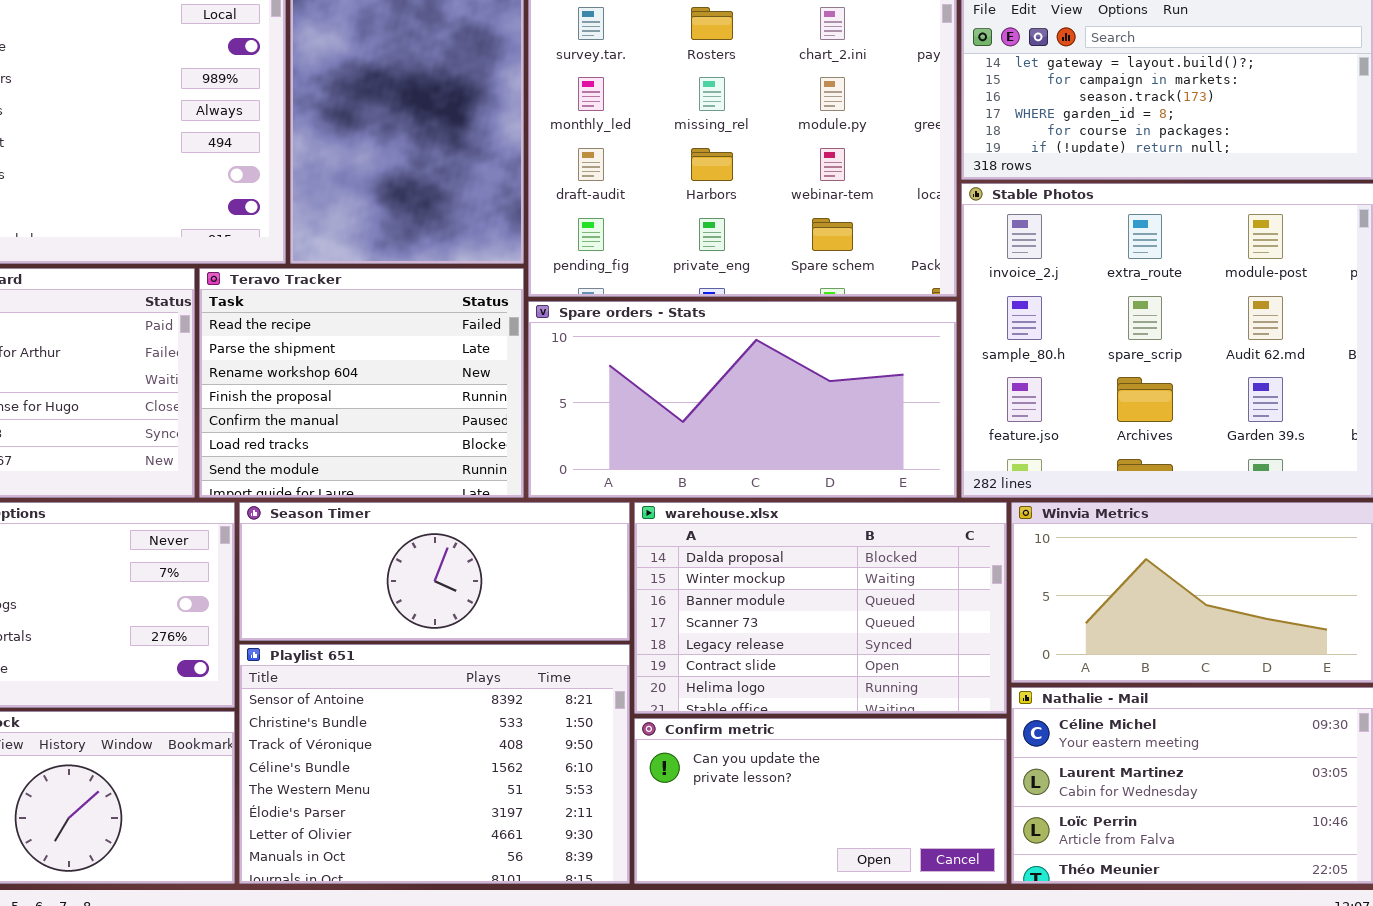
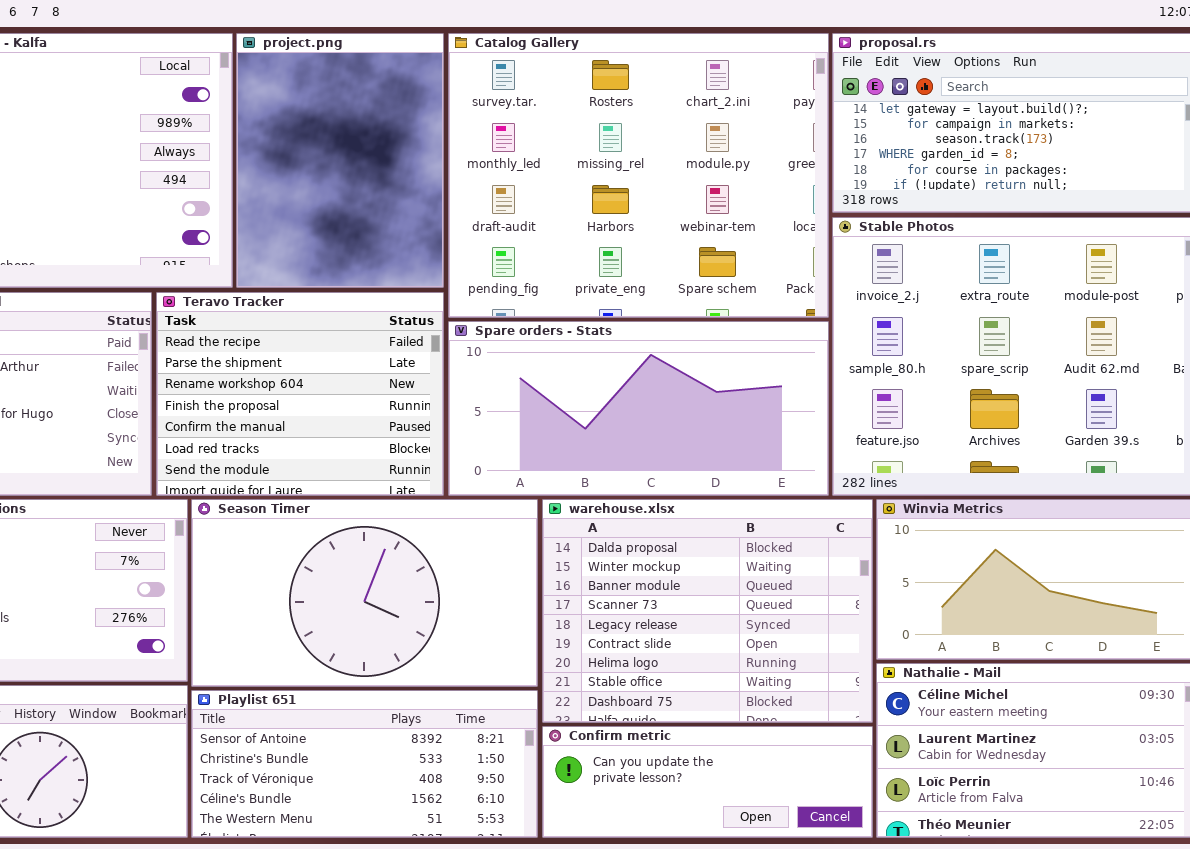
Season Timer: [239,502,630,641] -> [191,499,538,687], resized
warehouse.xlsx: [634,502,1007,714] -> [542,499,873,723], resized
Playlist 651: [239,644,630,884] -> [191,690,538,838], resized
Confirm metric: [634,718,1007,884] -> [542,726,873,838], resized

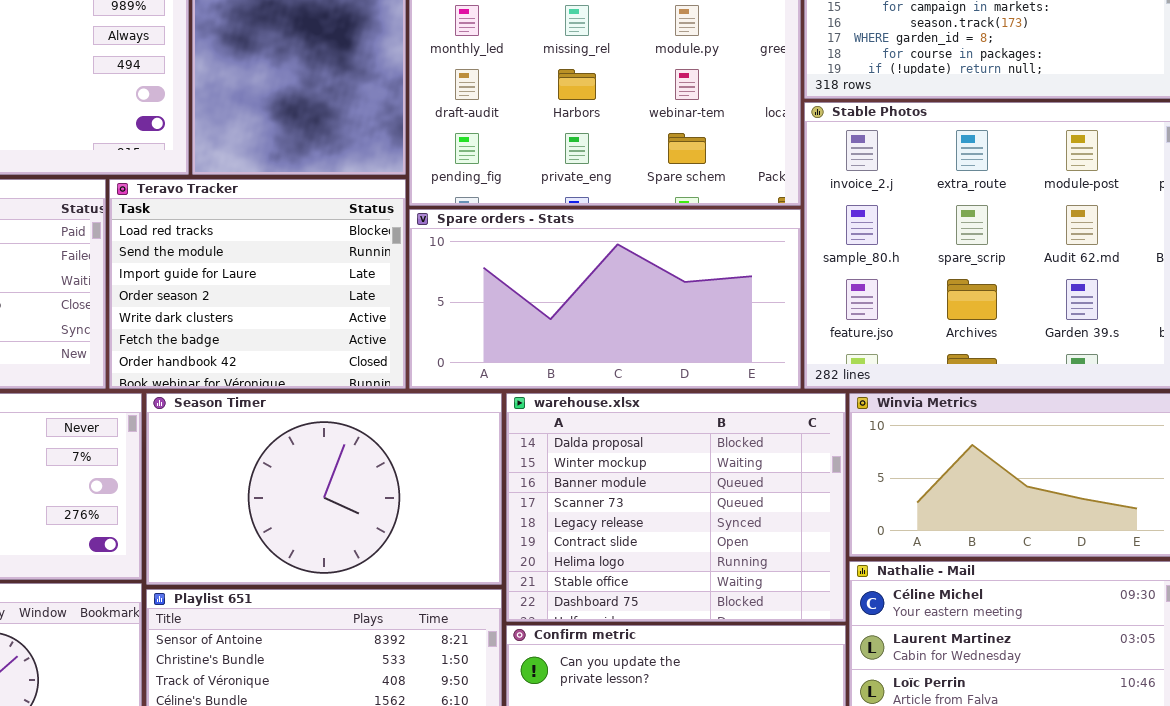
Teravo Tracker: [156,292,444,496] -> [109,179,406,389], scrolled down 5 rows

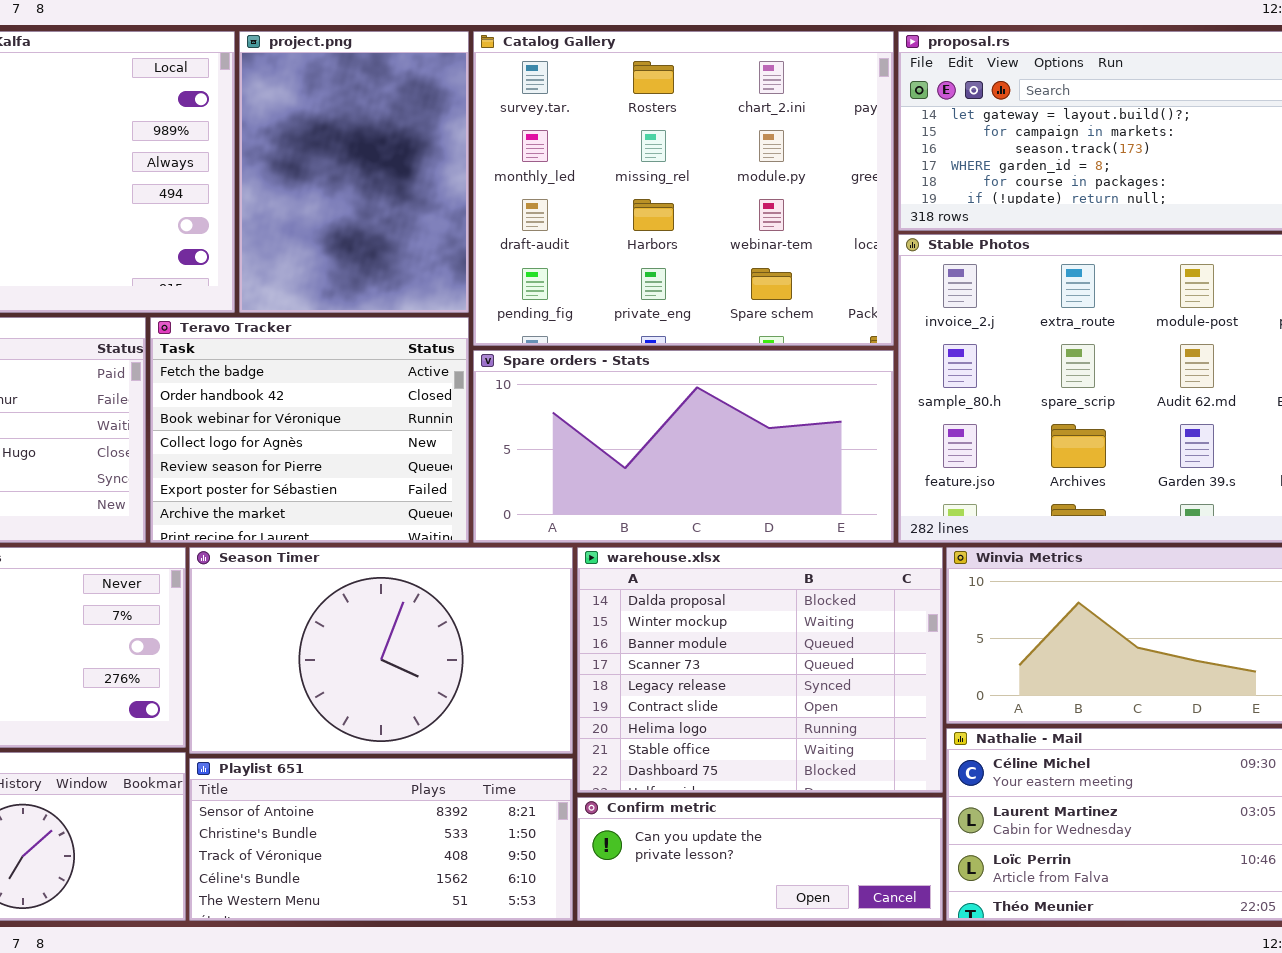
Teravo Tracker: [109,179,406,389] -> [150,317,469,543], scrolled down 5 rows

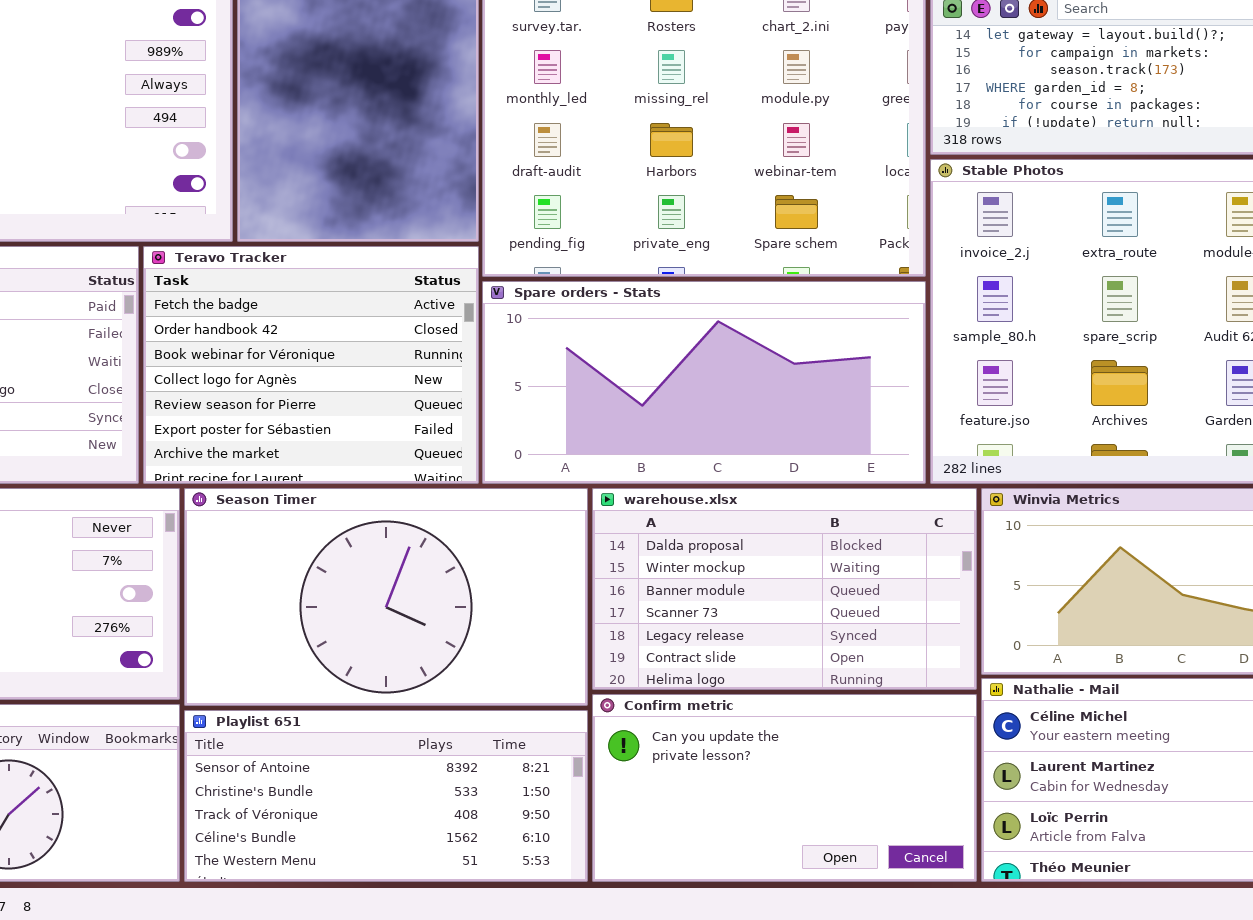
warehouse.xlsx: [577,547,943,793] -> [592,488,977,690], resized
Confirm metric: [577,797,943,921] -> [592,694,977,882], resized

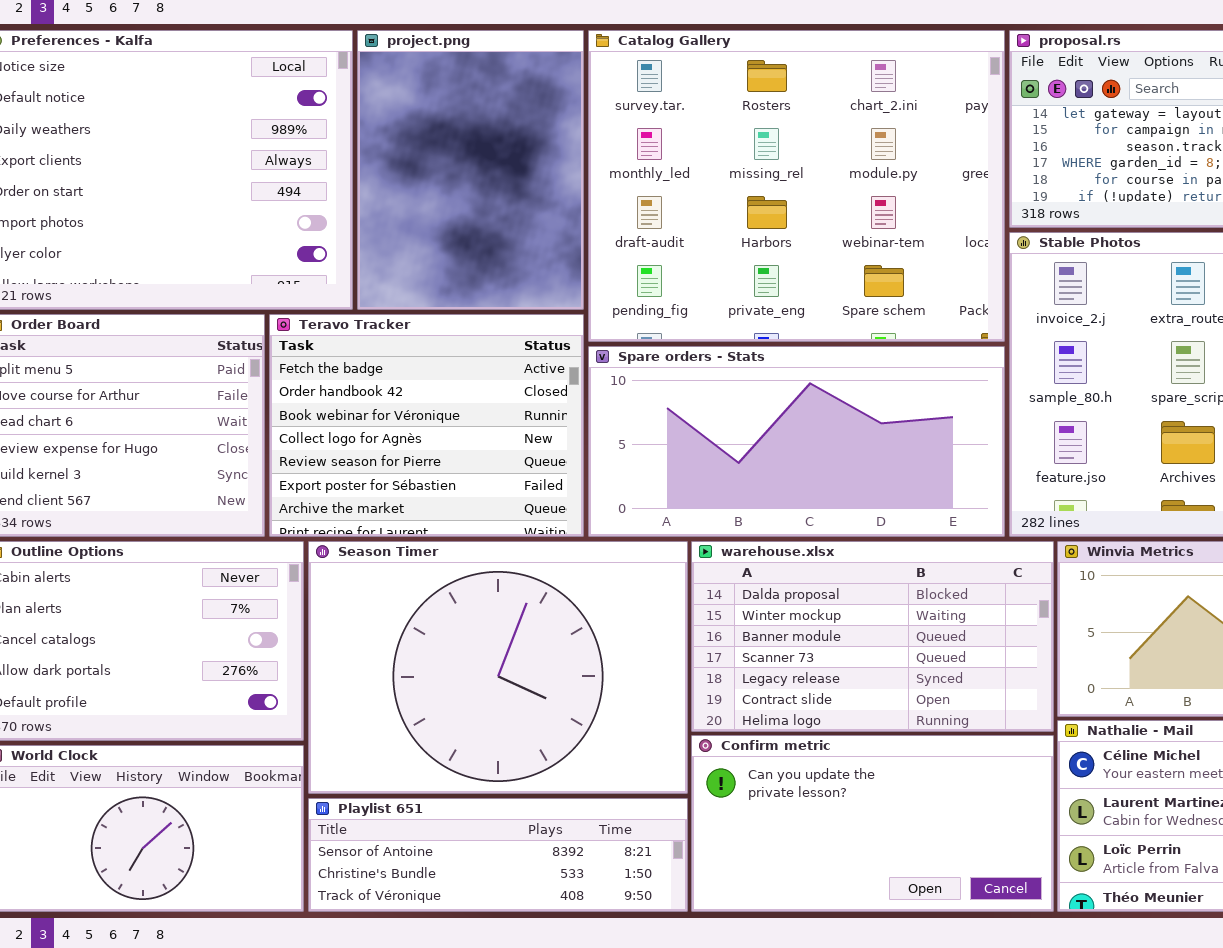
Season Timer: [184,488,588,706] -> [308,541,688,794], resized
Playlist 651: [184,710,588,882] -> [308,798,688,912], resized

